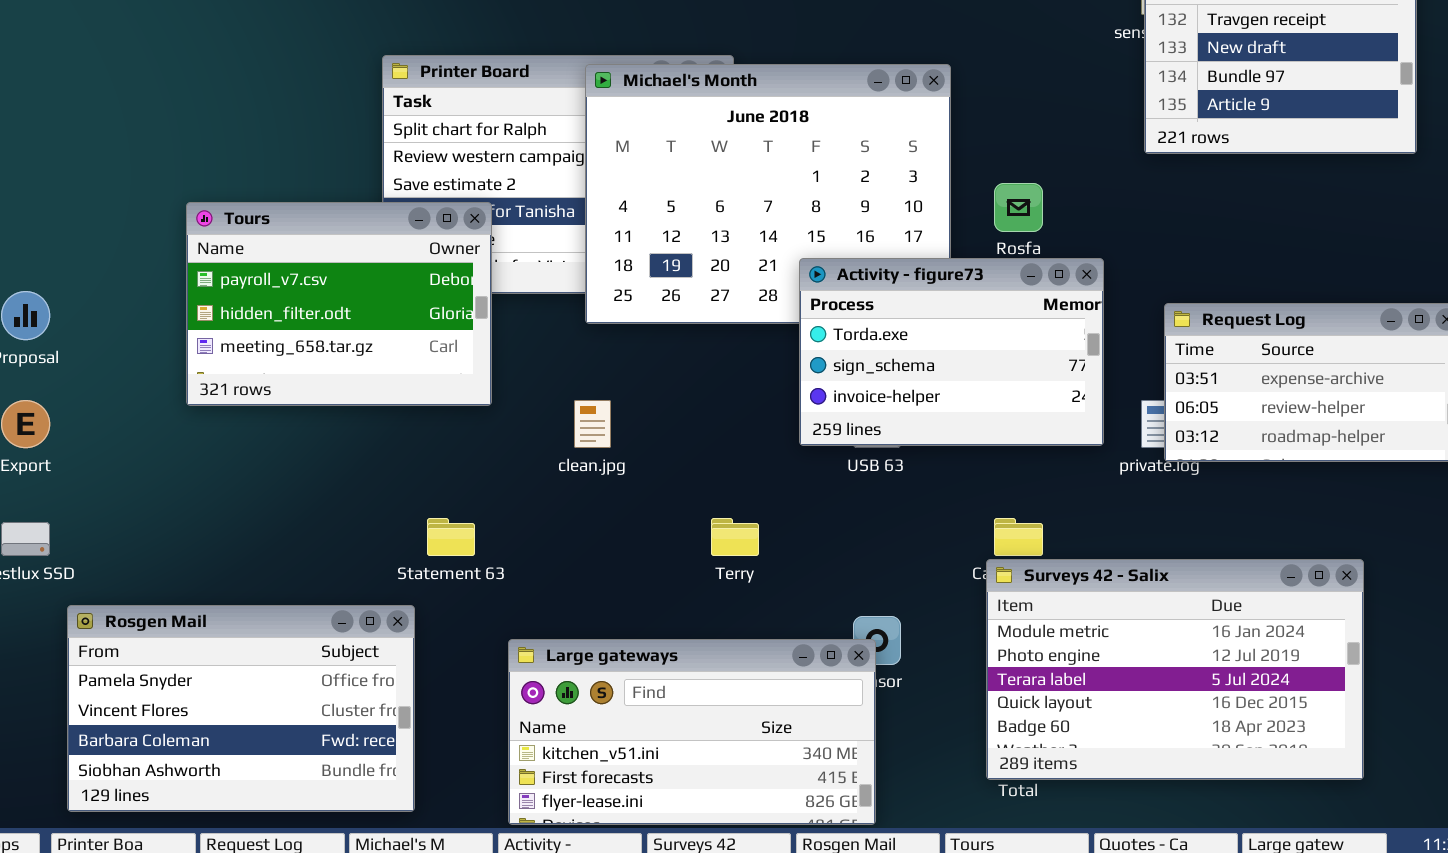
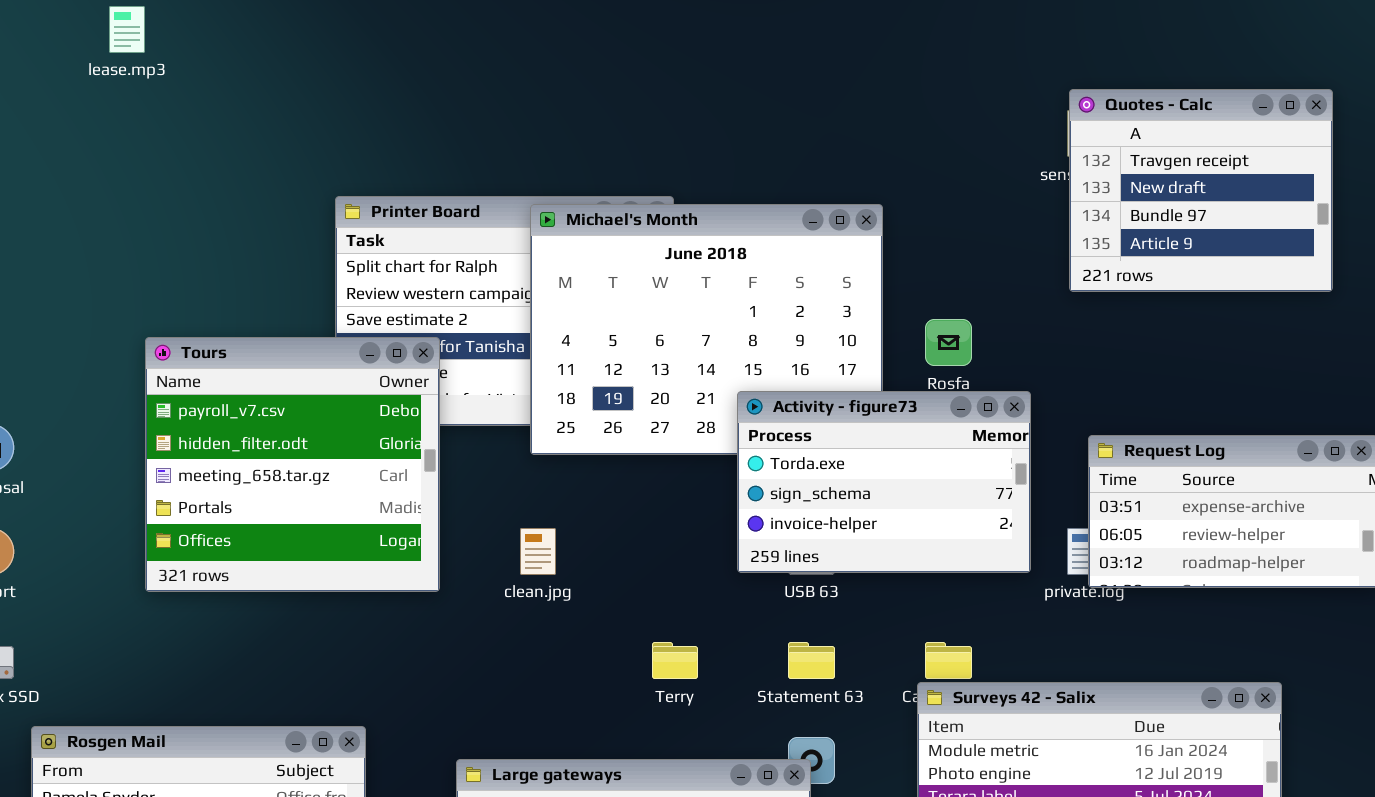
Tours: [186,202,492,406] -> [145,337,440,592], resized
Statement 63: [427,518,475,556] -> [788,642,835,679], moved

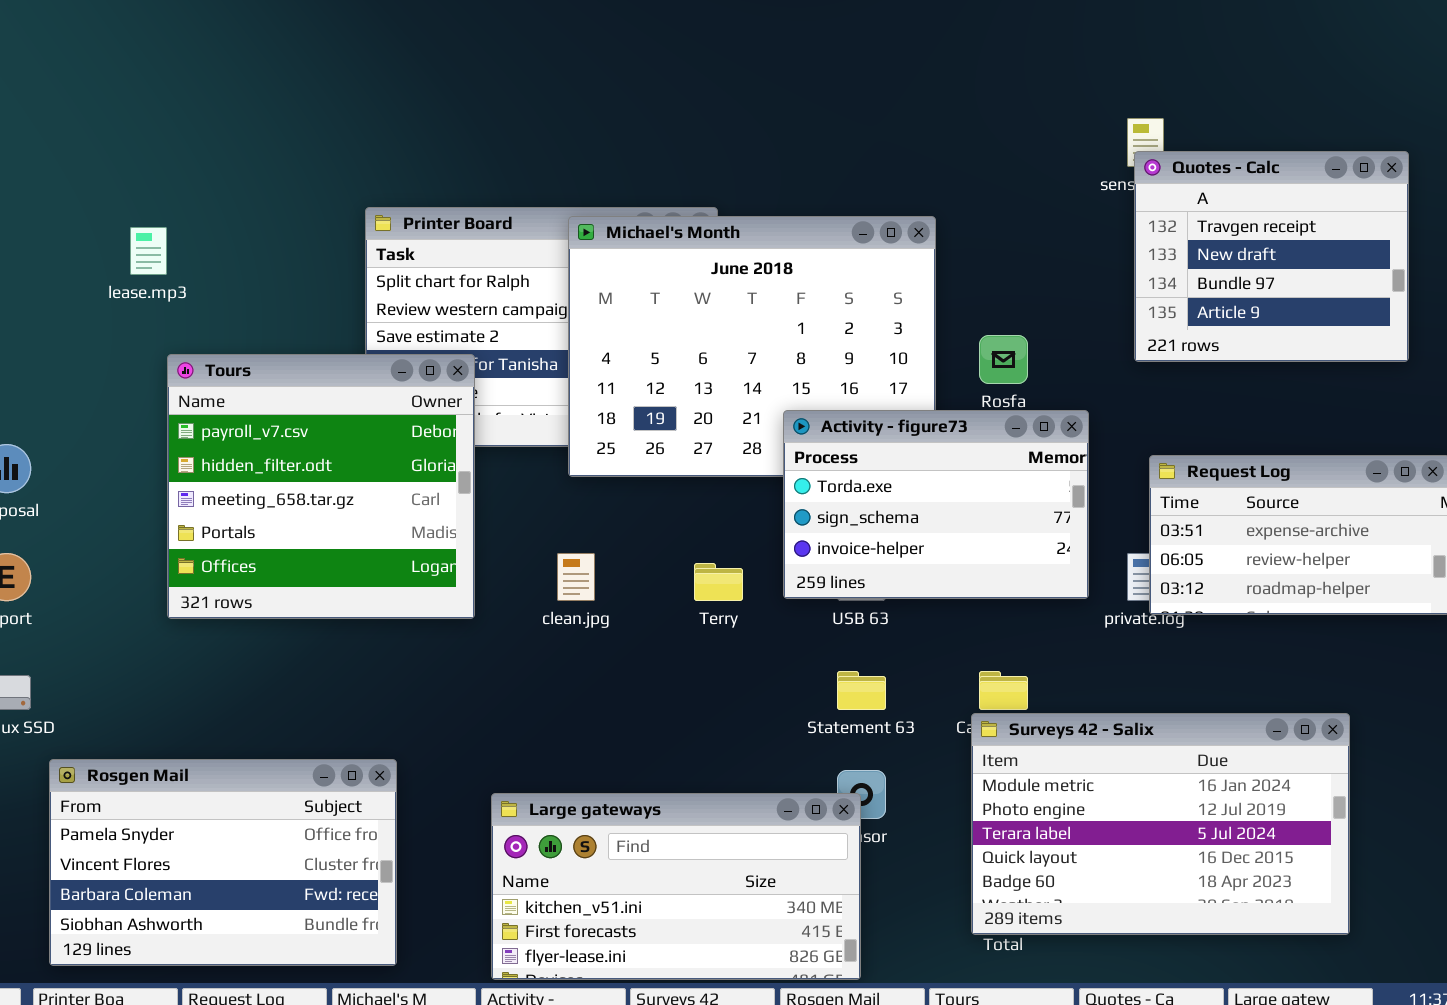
lease.mp3: [109,6,145,53] -> [130,227,167,275], moved
Quotes - Calc: [1069,89,1333,292] -> [1134,151,1409,362], moved
Terry: [652,642,698,679] -> [694,563,743,601], moved

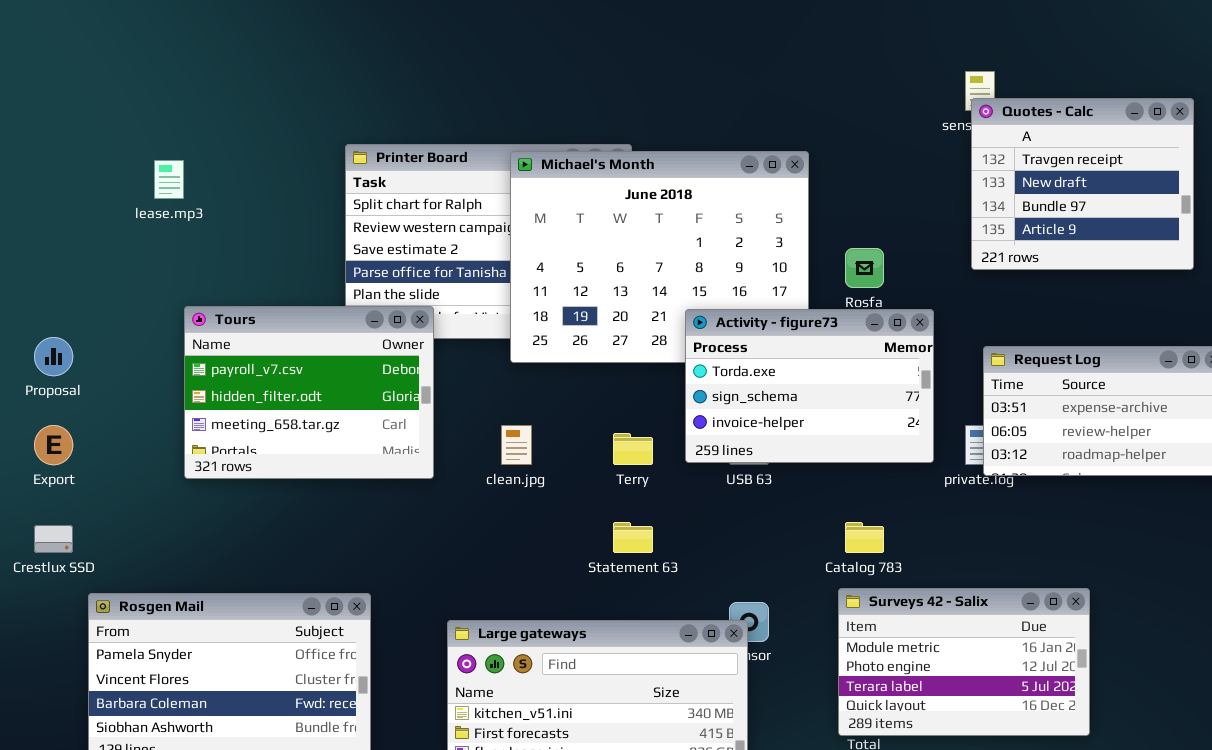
Tours: [167,354,475,619] -> [184,306,434,479], resized
Statement 63: [837,671,886,710] -> [613,522,653,553], moved
Surveys 42 - Salix: [971,713,1350,935] -> [838,588,1090,736], resized

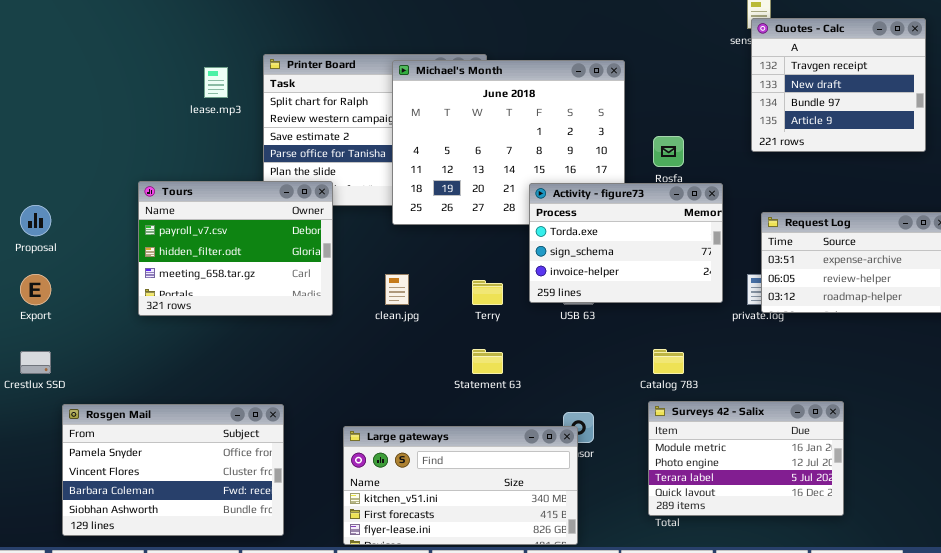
lease.mp3: [154,160,184,199] -> [204,67,228,98], moved

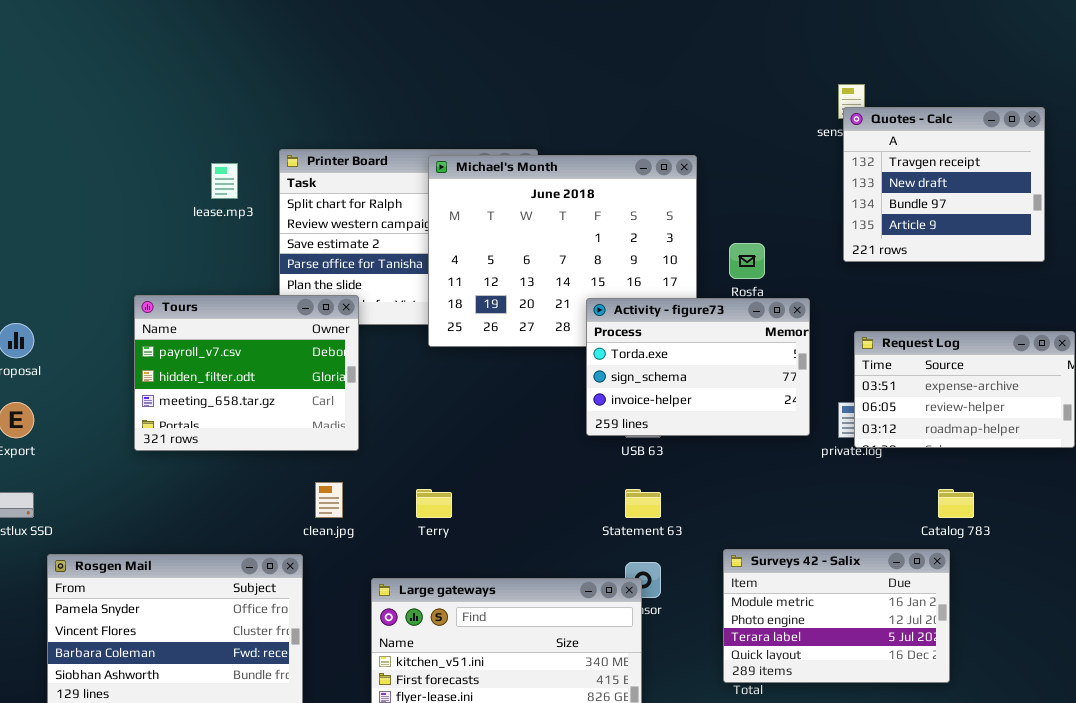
clean.jpg: [385,274,409,305] -> [315,482,343,518], moved
Terry: [472,280,503,305] -> [416,489,452,518], moved
Statement 63: [472,349,503,374] -> [625,489,661,518], moved
Catalog 783: [653,349,684,374] -> [938,489,974,518], moved

